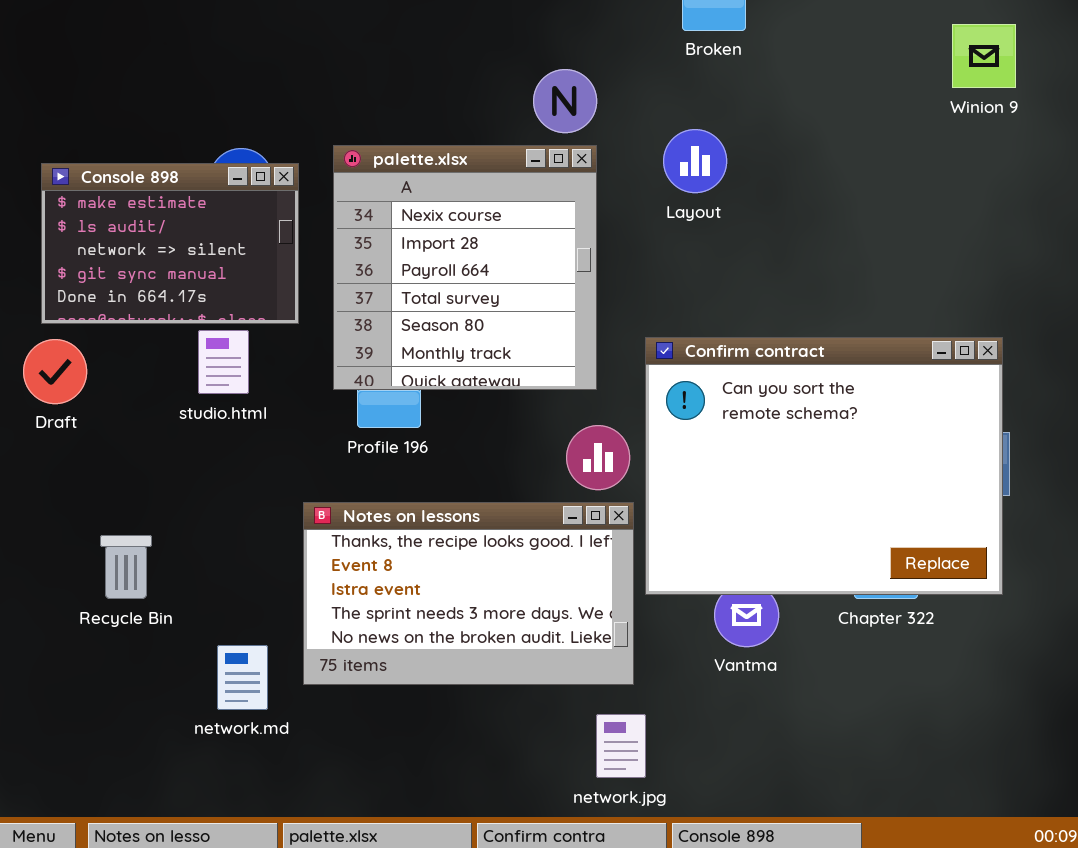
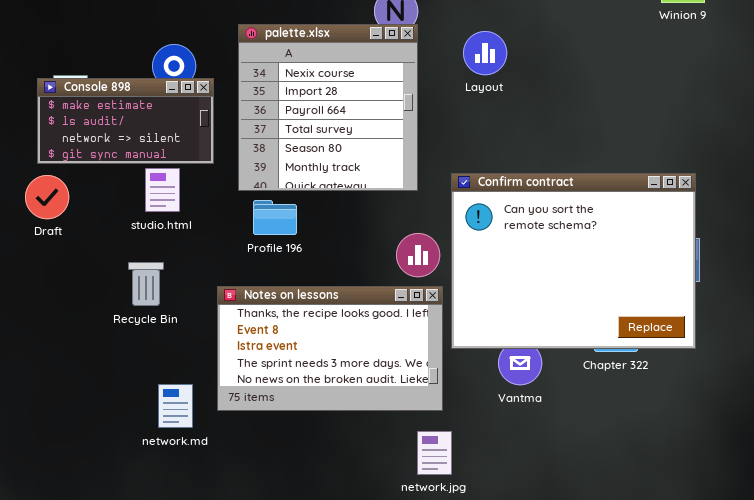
palette.xlsx: [333,145,597,390] -> [238,24,418,191], moved
Console 898: [41,163,299,324] -> [37,78,214,164], resized
Recycle Bin: [100,535,152,599] -> [128,262,164,306], moved

